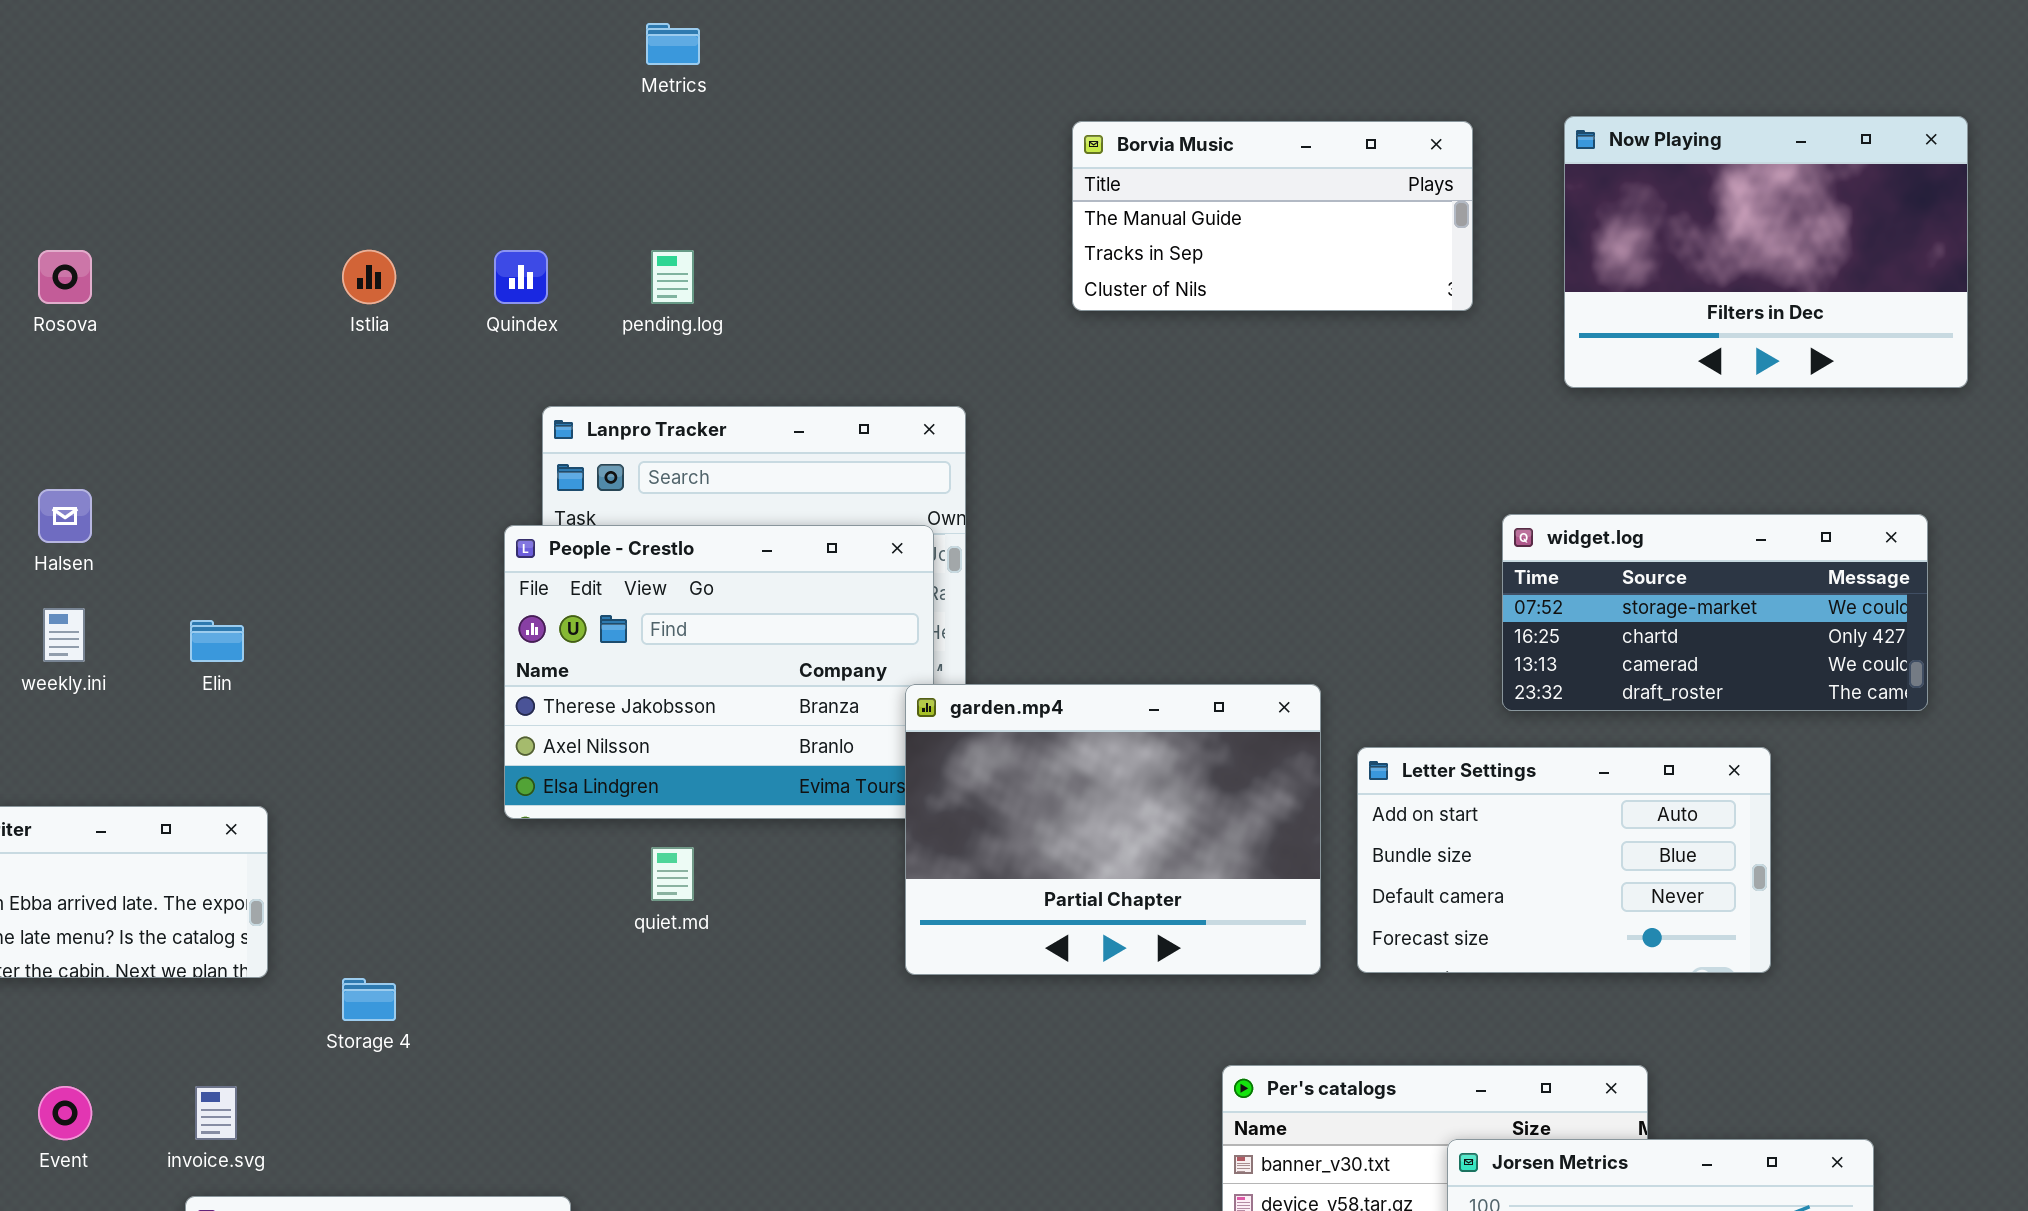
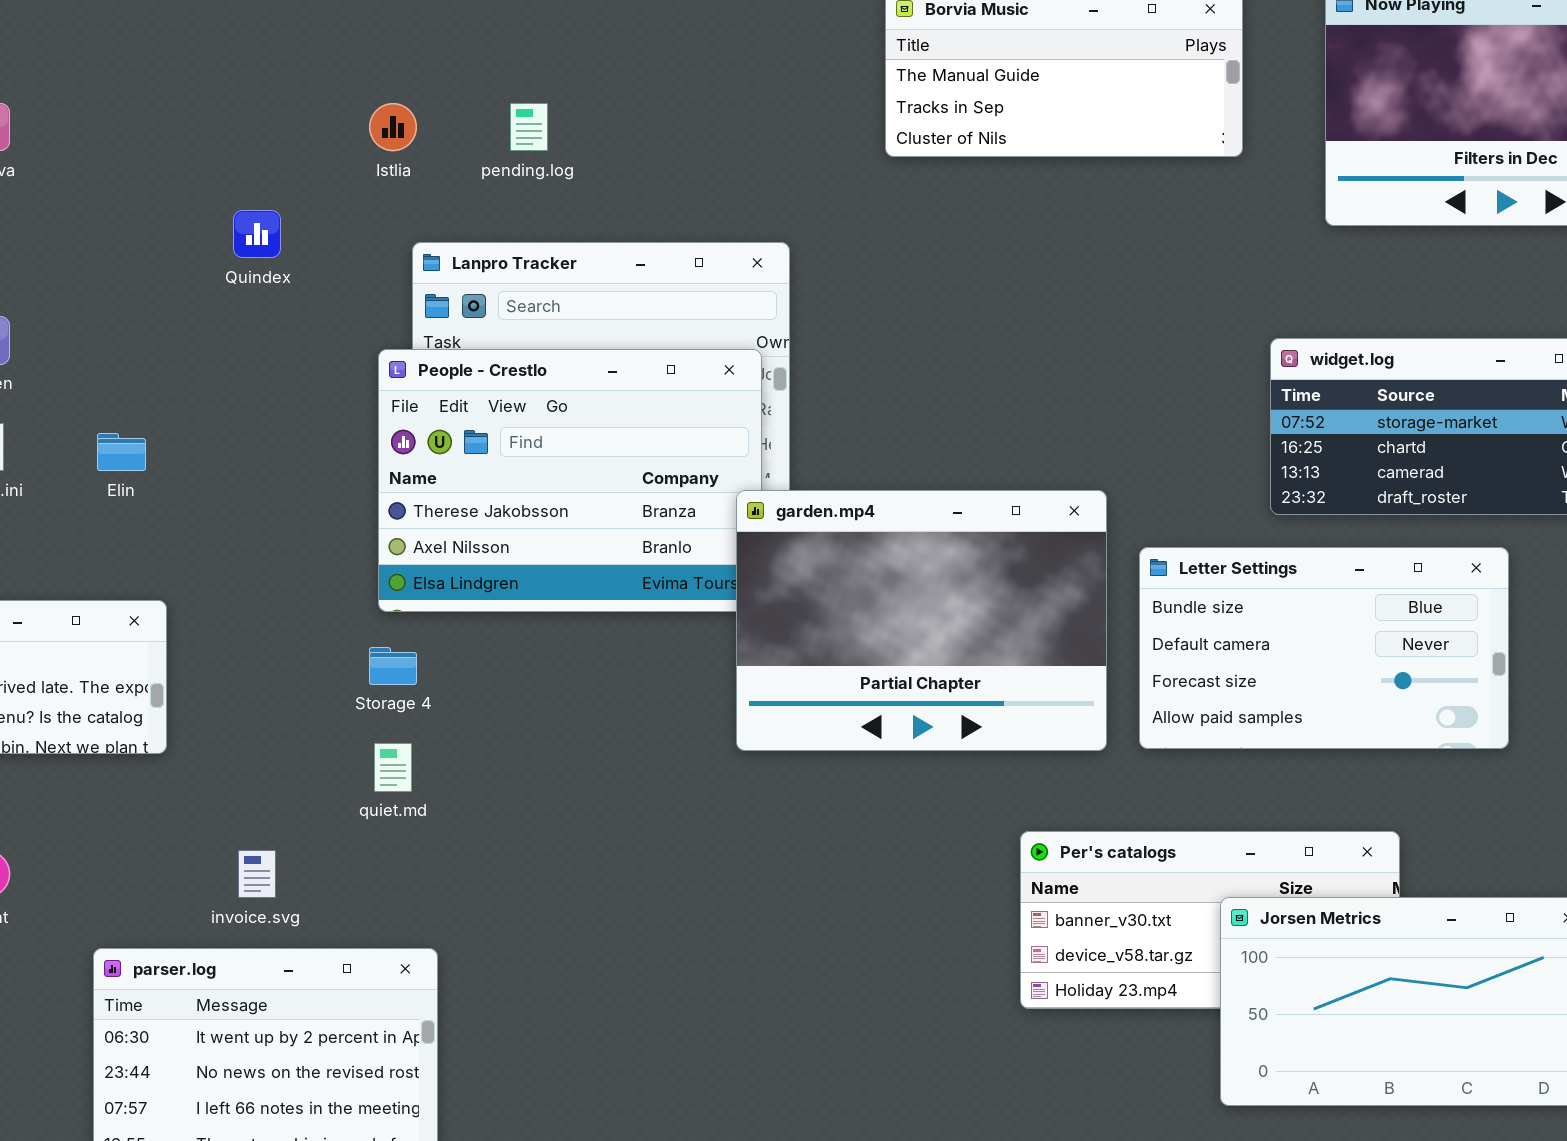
Istlia: [342,250,396,304] -> [369,103,417,151], moved
Quindex: [494,250,548,304] -> [233,210,281,258], moved
Letter Settings: [1357,747,1771,973] -> [1139,547,1509,749], scrolled down 1 row
quiet.md: [651,847,694,901] -> [374,743,412,792], moved
Storage 4: [342,978,396,1021] -> [369,647,417,685], moved
invoice.svg: [195,1086,237,1140] -> [238,850,276,898], moved

